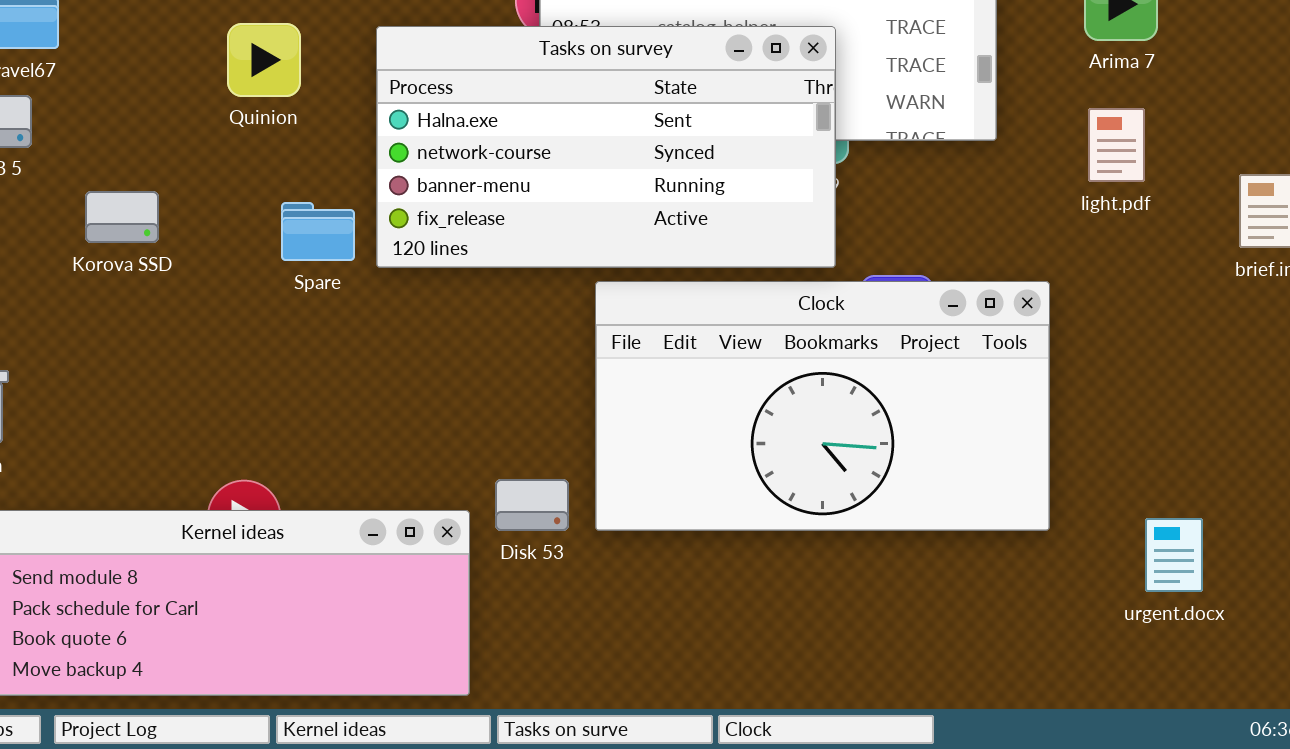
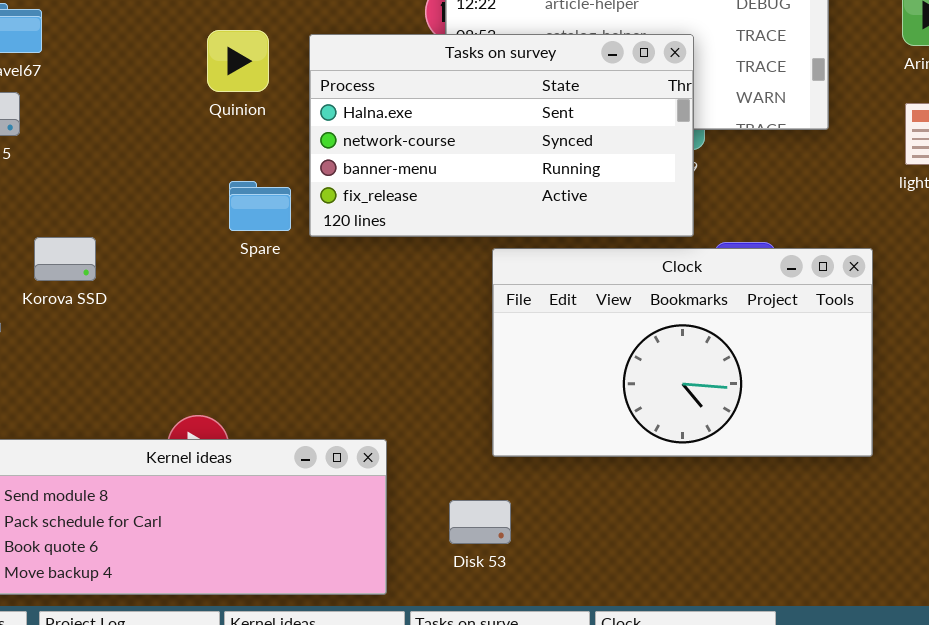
Quinion: [227,23,301,97] -> [207,30,269,92], moved
Korova SSD: [85,191,159,243] -> [34,237,96,281], moved
Disk 53: [495,479,569,531] -> [449,500,511,544], moved

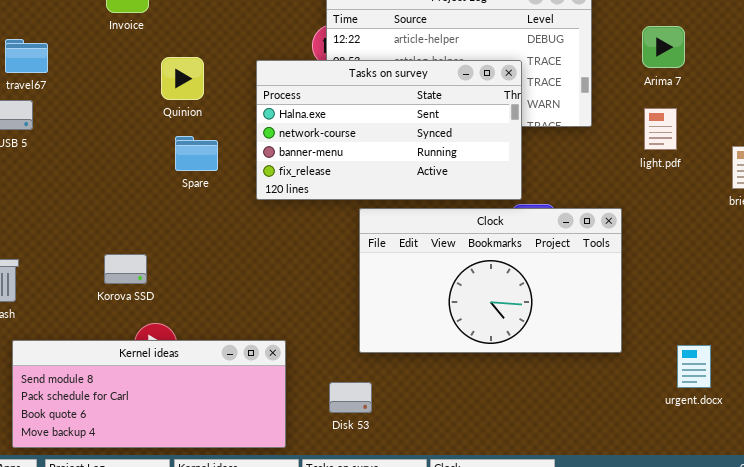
Tasks on survey: [309,34,694,237] -> [256,60,522,200], moved
Spare: [229,181,291,231] -> [175,136,218,171], moved
Korova SSD: [34,237,96,281] -> [104,254,147,284], moved

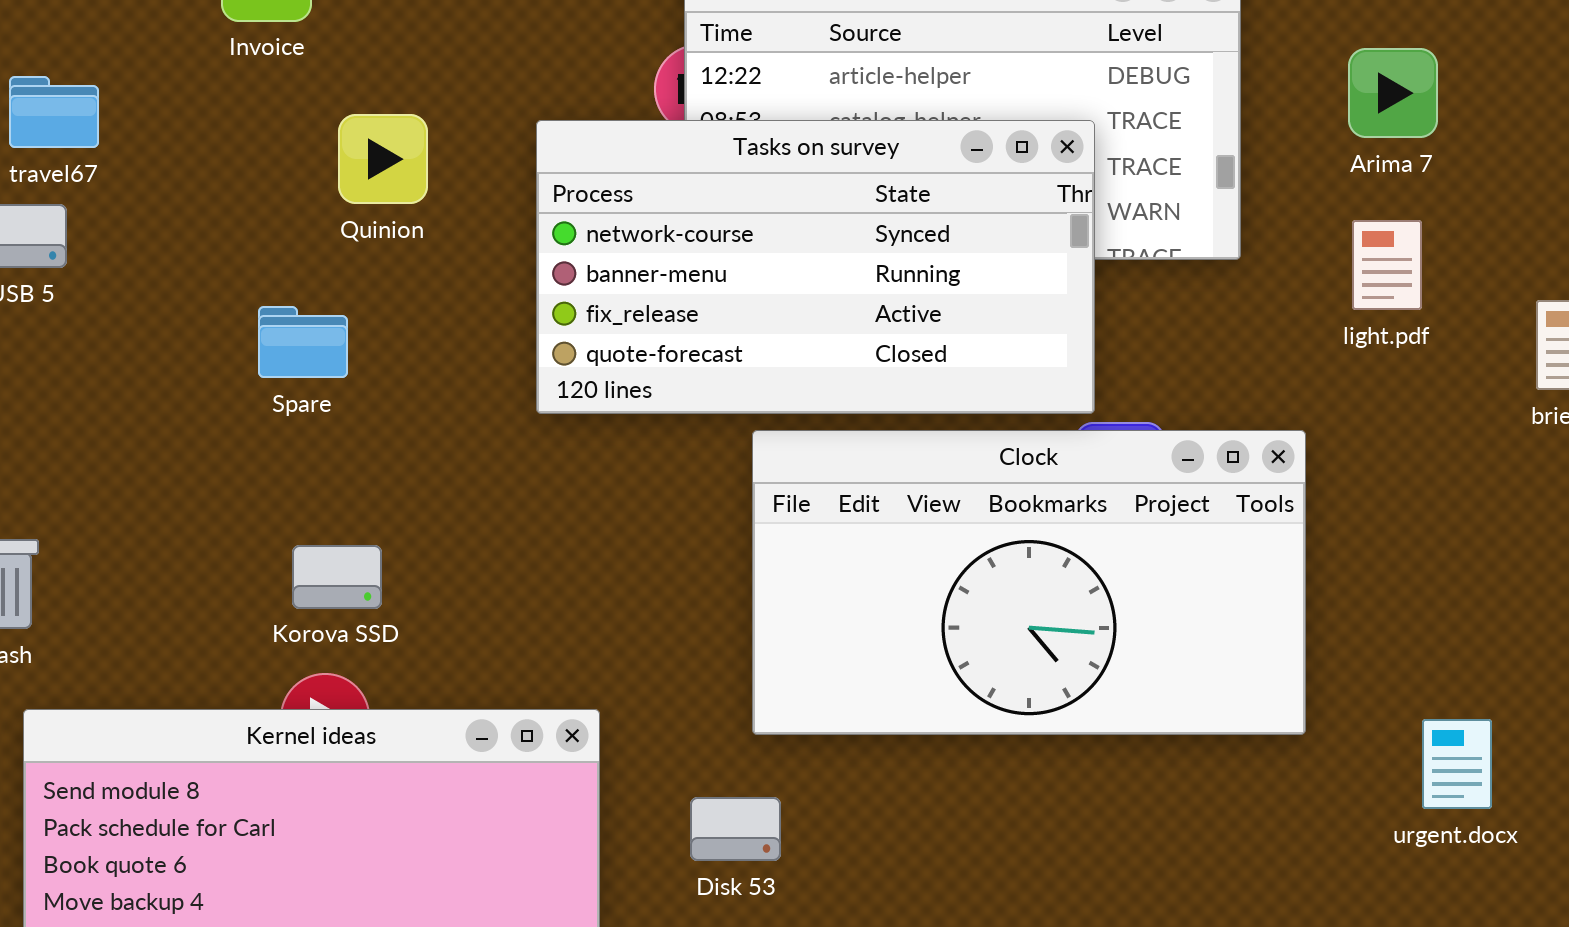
Tasks on survey: [256,60,522,200] -> [536,120,1095,414], scrolled down 1 row
Spare: [175,136,218,171] -> [258,306,348,378], moved
Korova SSD: [104,254,147,284] -> [292,545,382,609], moved

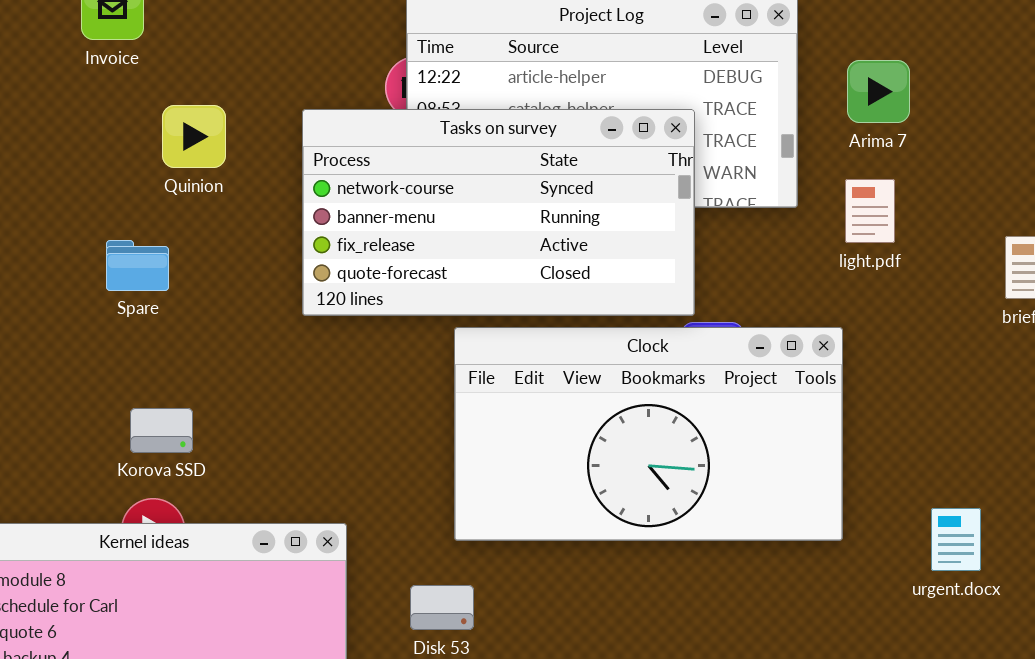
Arima 7: [1348,48,1438,138] -> [847,60,910,123], moved
light.pdf: [1352,220,1422,310] -> [845,179,895,243], moved
urgent.docx: [1422,719,1492,809] -> [931,508,981,571], moved

